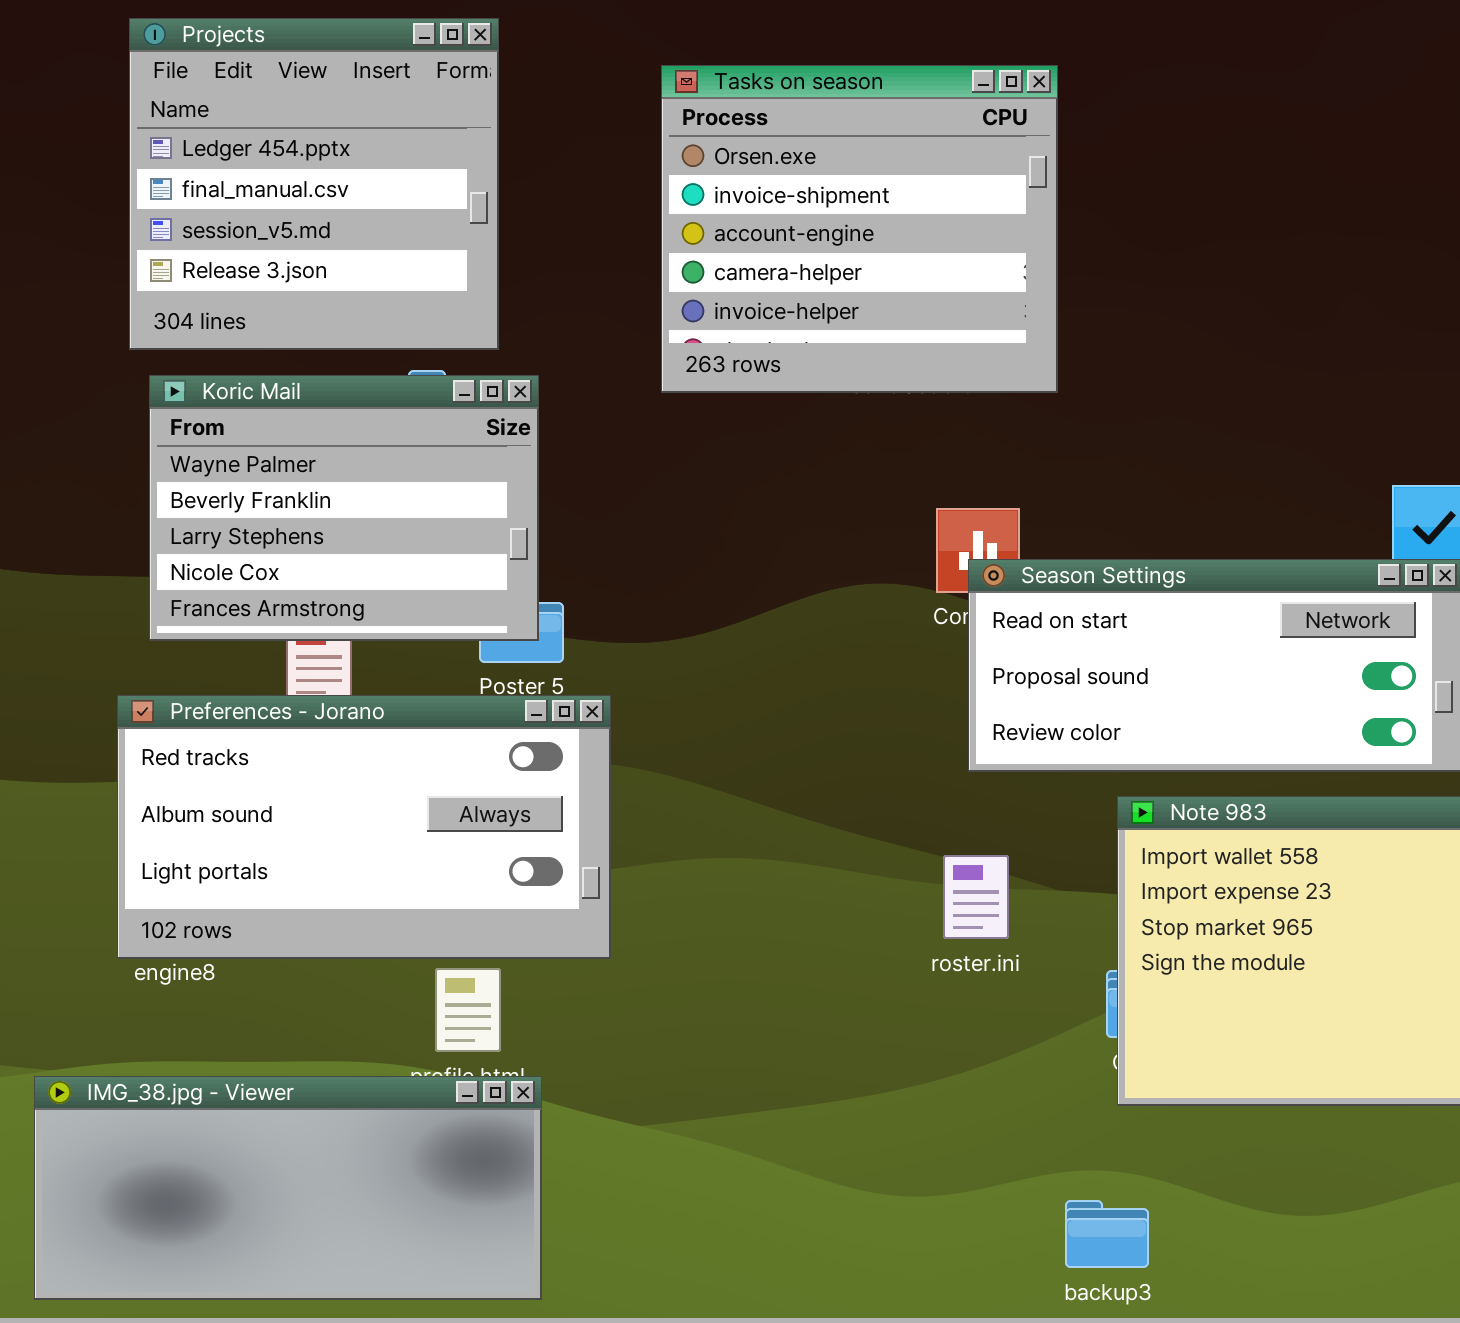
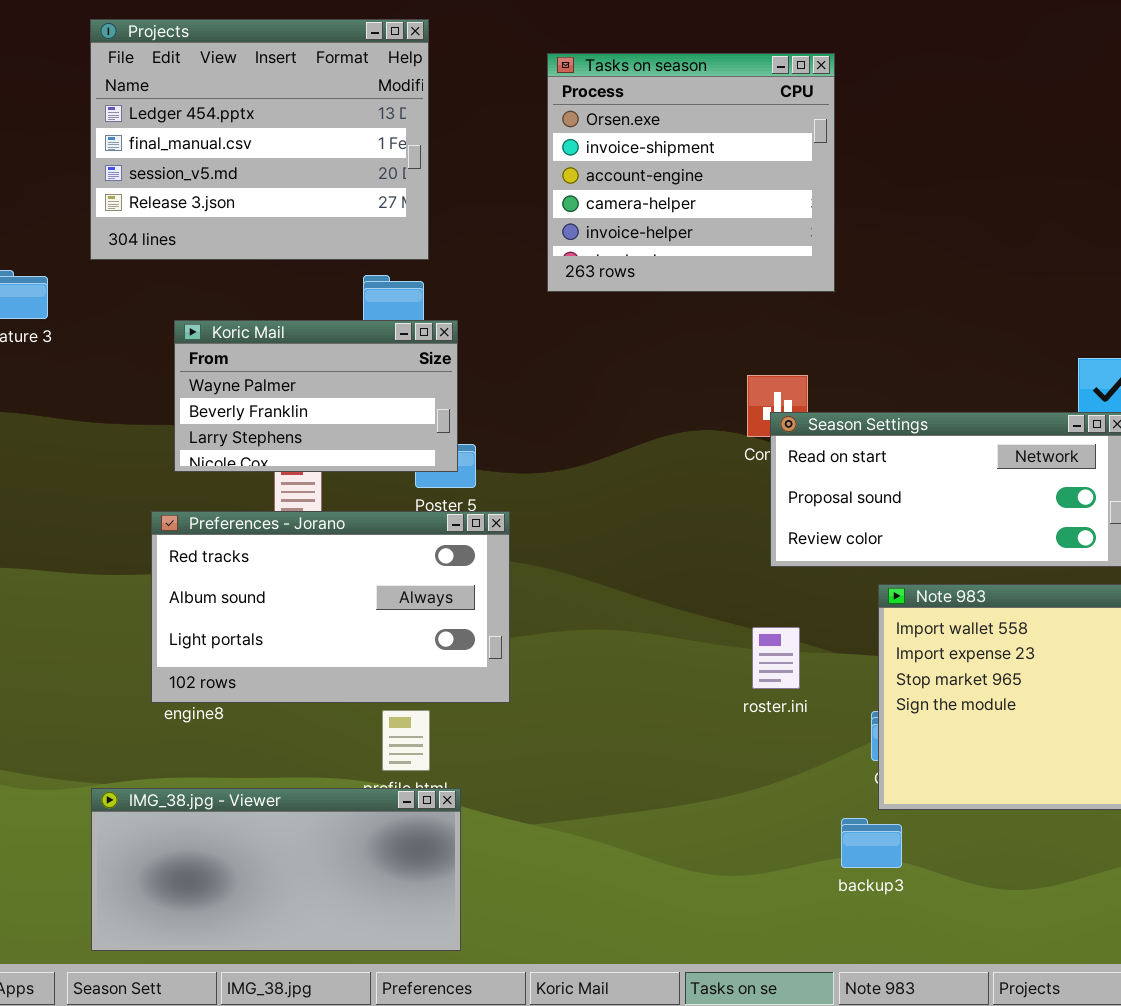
Projects: [129,18,499,350] -> [90,19,429,260], resized
Koric Mail: [149,375,539,641] -> [174,320,458,472], resized
backup3: [1065,1200,1149,1268] -> [841,818,902,868], moved

